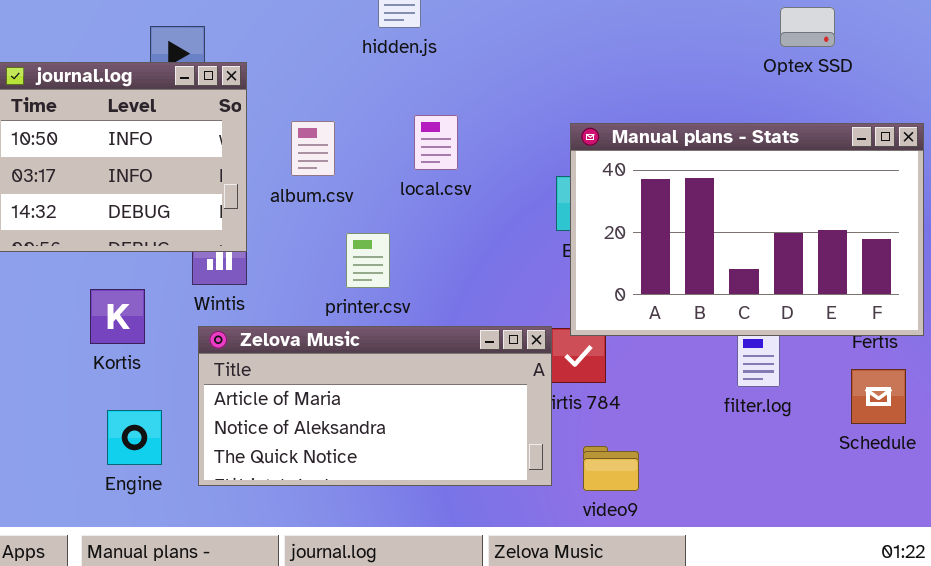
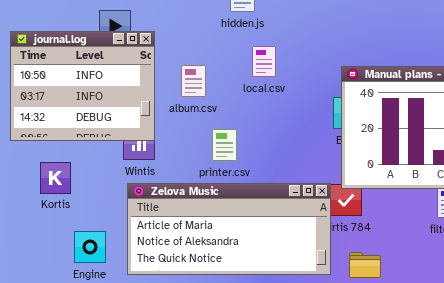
local.csv: [414,115,458,170] -> [252,46,276,77], moved
Kortis: [90,289,145,344] -> [40,162,71,194], moved

